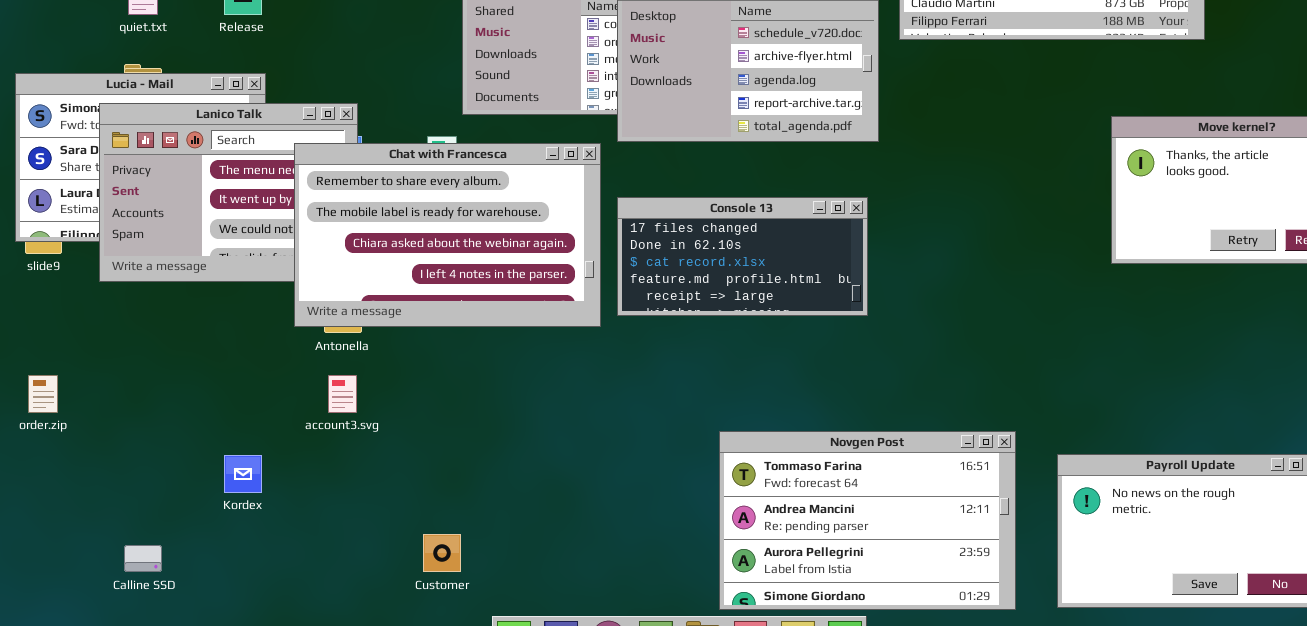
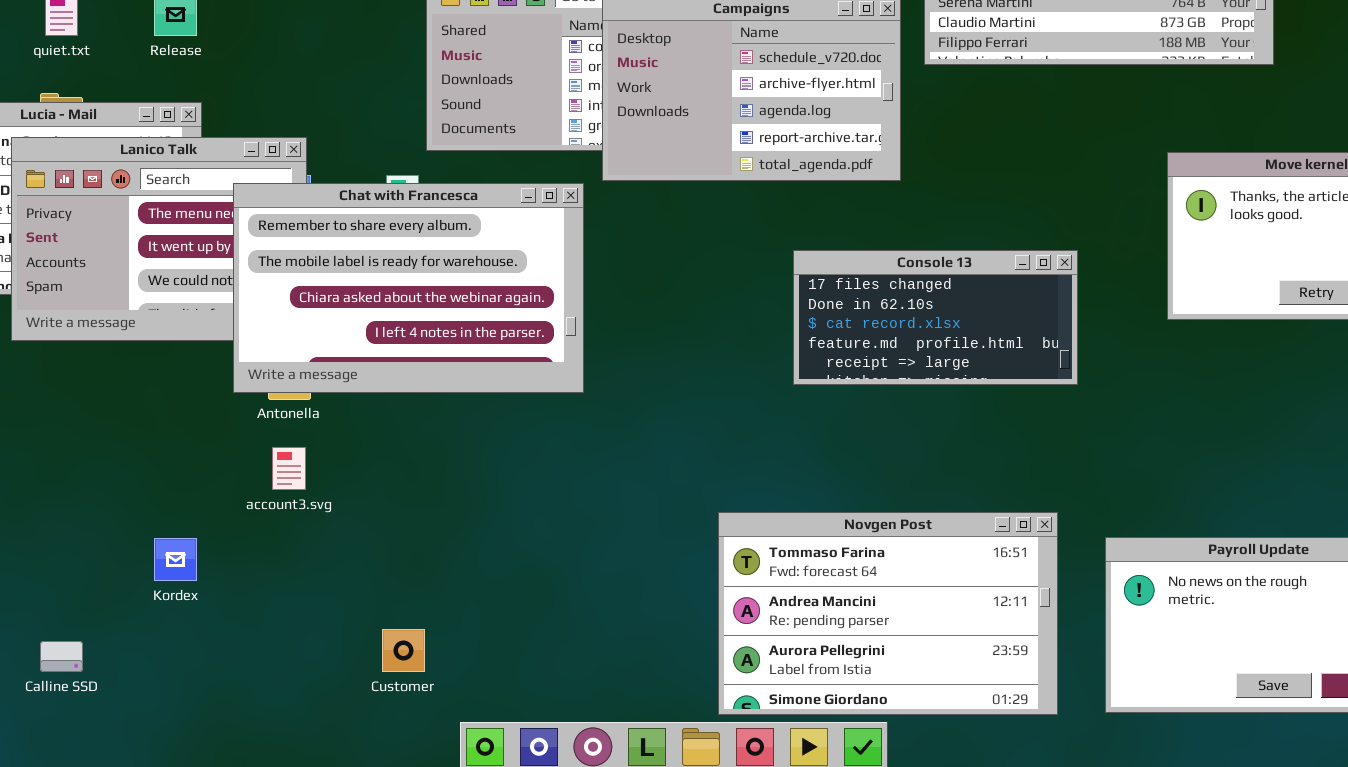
Console 13: [617,197,868,316] -> [793,250,1078,385], moved

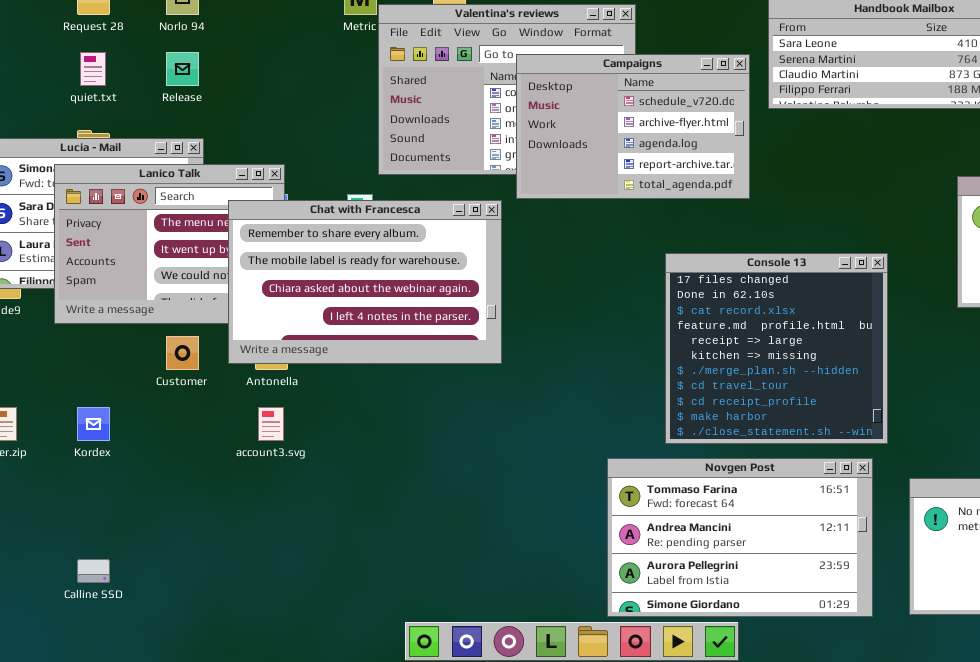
Console 13: [793,250,1078,385] -> [665,253,888,444], resized
Kordex: [154,538,197,581] -> [77,407,110,441], moved
Customer: [382,629,425,672] -> [166,336,199,370], moved

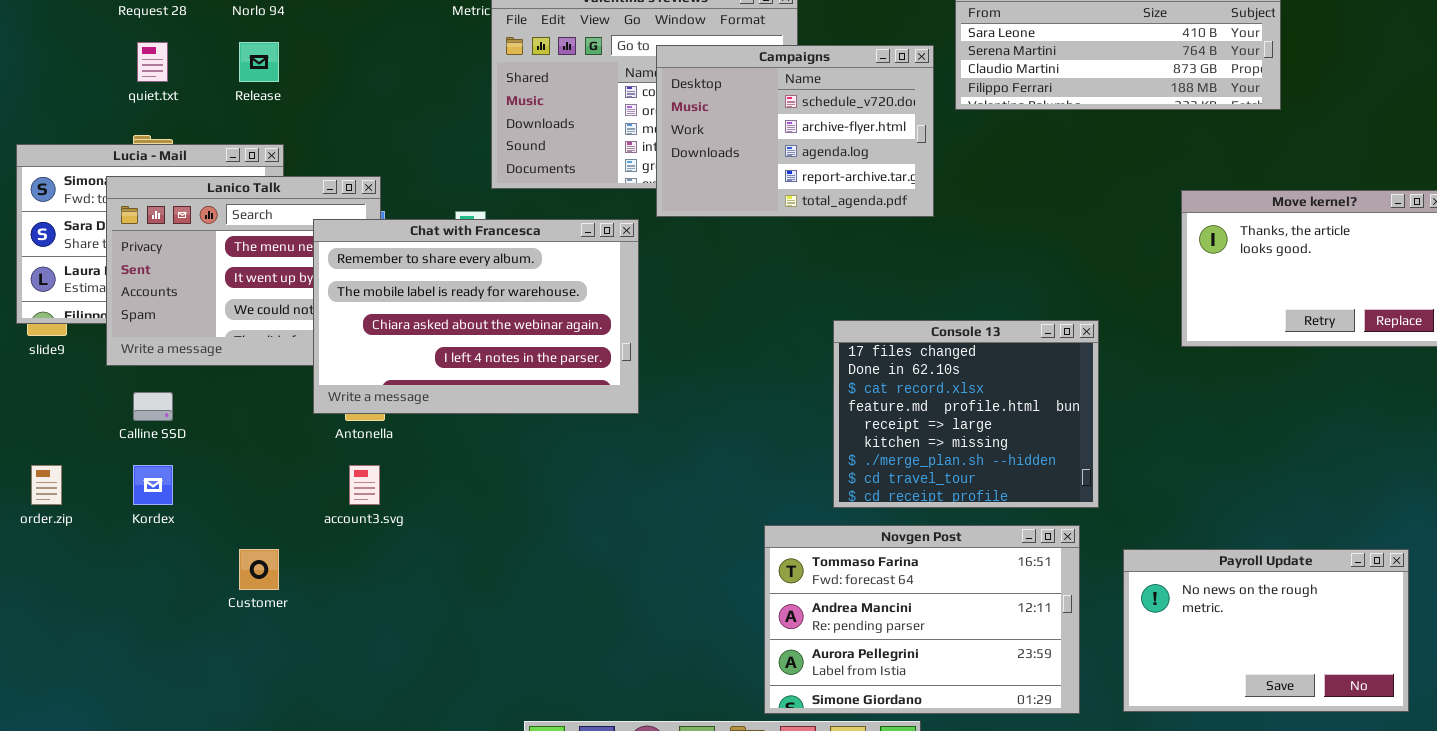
Console 13: [665,253,888,444] -> [833,320,1099,508], resized
Customer: [166,336,199,370] -> [239,549,279,590], moved
Calline SSD: [77,559,110,583] -> [133,392,173,421], moved

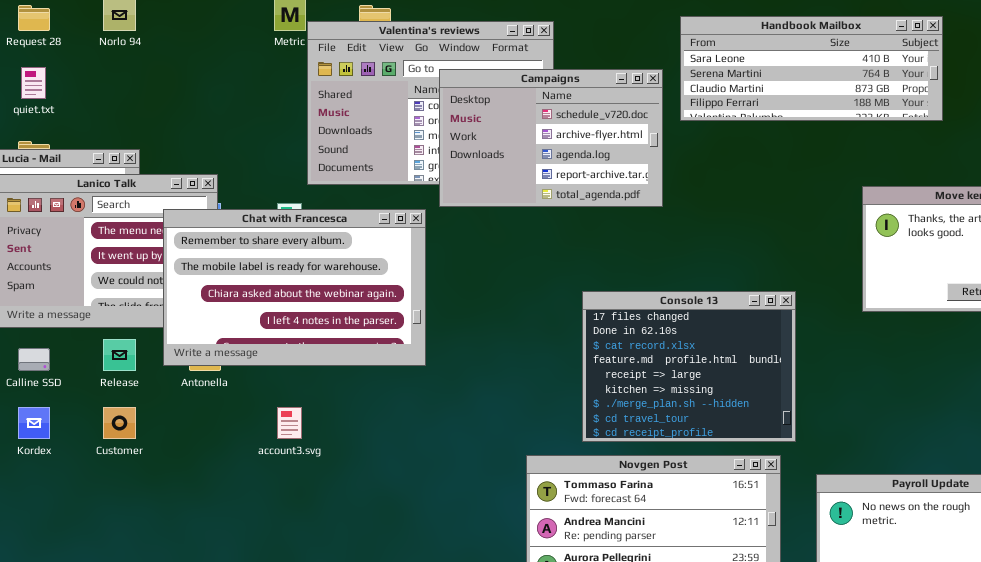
Release: [239,42,279,82] -> [103,339,136,371], moved
account3.svg: [349,465,380,505] -> [277,407,302,439], moved
Customer: [239,549,279,590] -> [103,407,136,439], moved

